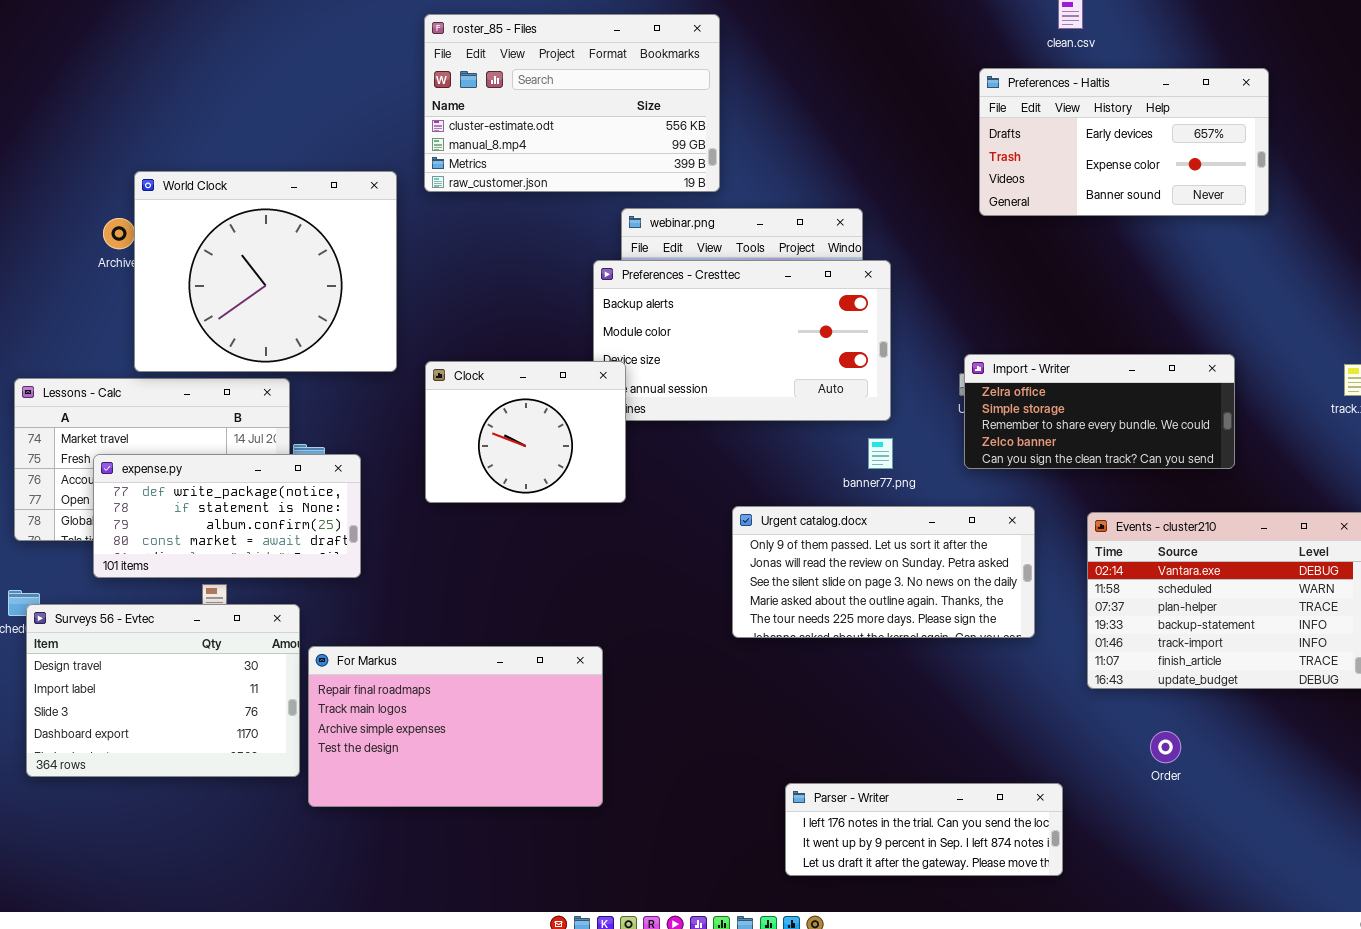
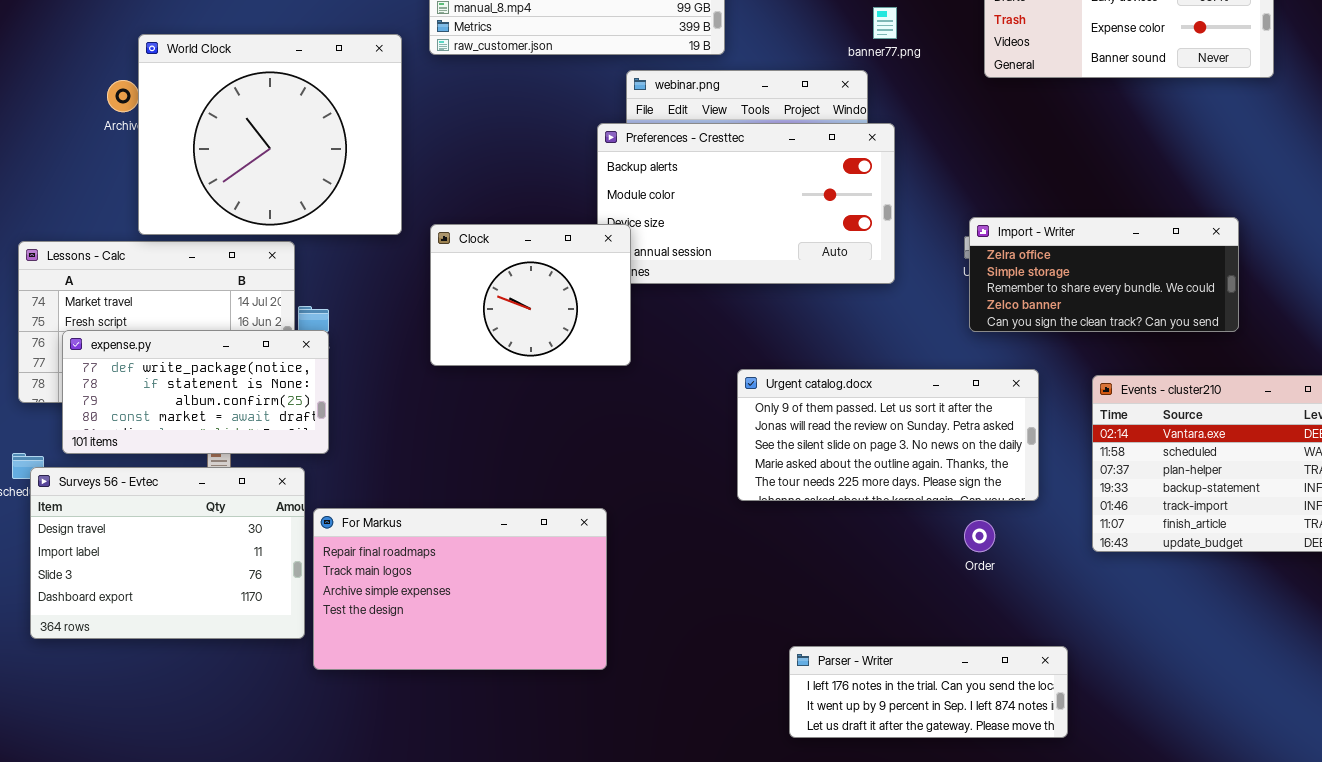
banner77.png: [868,438,893,469] -> [873,7,897,39], moved
expense.py: [93,454,361,578] -> [62,330,329,454], moved
Order: [1150,731,1181,763] -> [964,520,995,552], moved

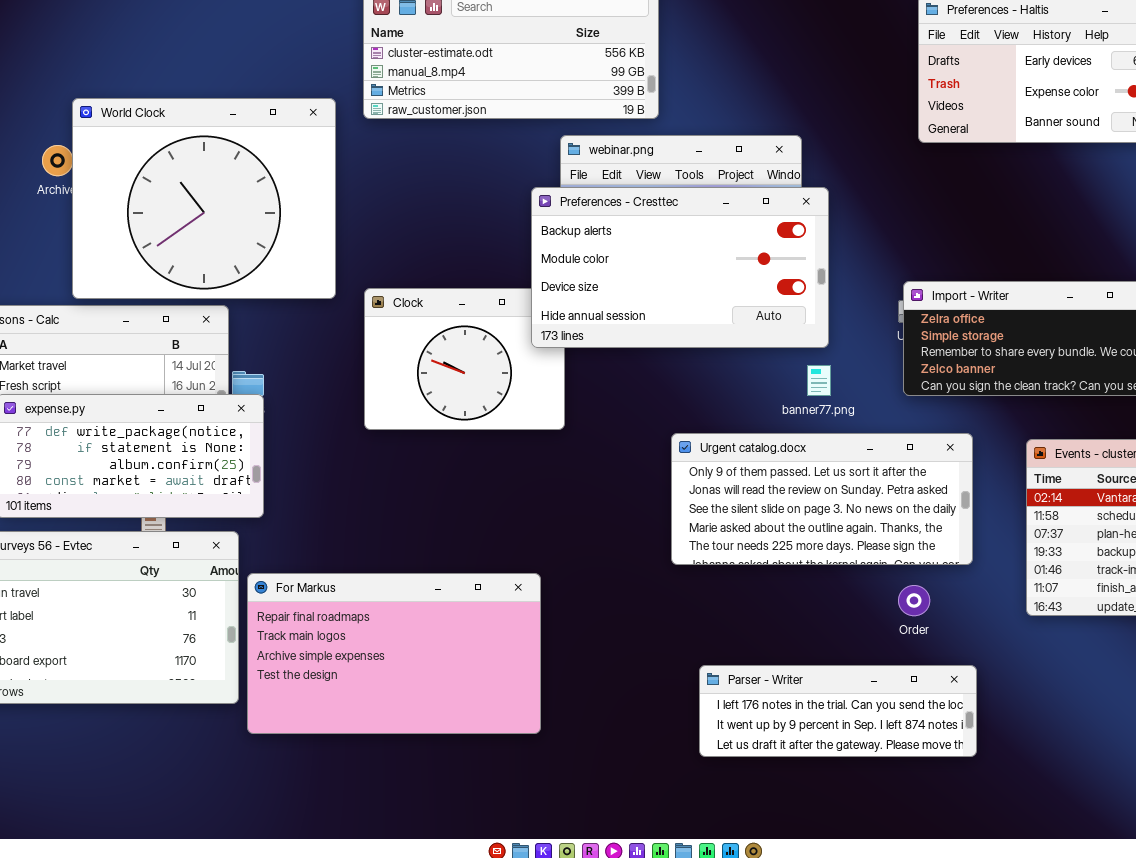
banner77.png: [873,7,897,39] -> [807,365,831,396], moved
Preferences - Cresttec: [597,123,895,284] -> [531,187,829,348], raised
Parser - Writer: [789,646,1068,738] -> [699,665,977,757], moved

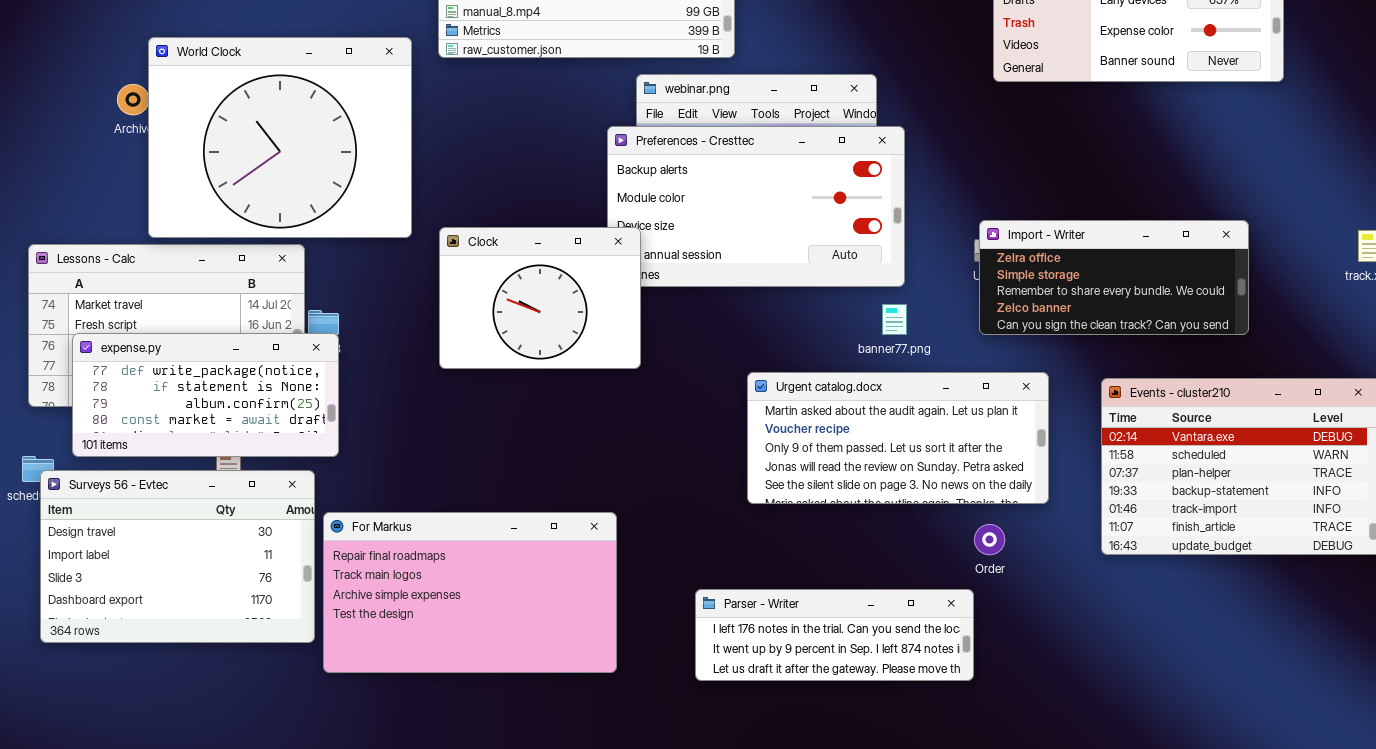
Clock: [364,288,565,430] -> [439,227,641,369], raised
Urgent catalog.docx: [671,433,973,565] -> [747,372,1049,504], scrolled up 2 rows
Parser - Writer: [699,665,977,757] -> [695,589,974,681], moved

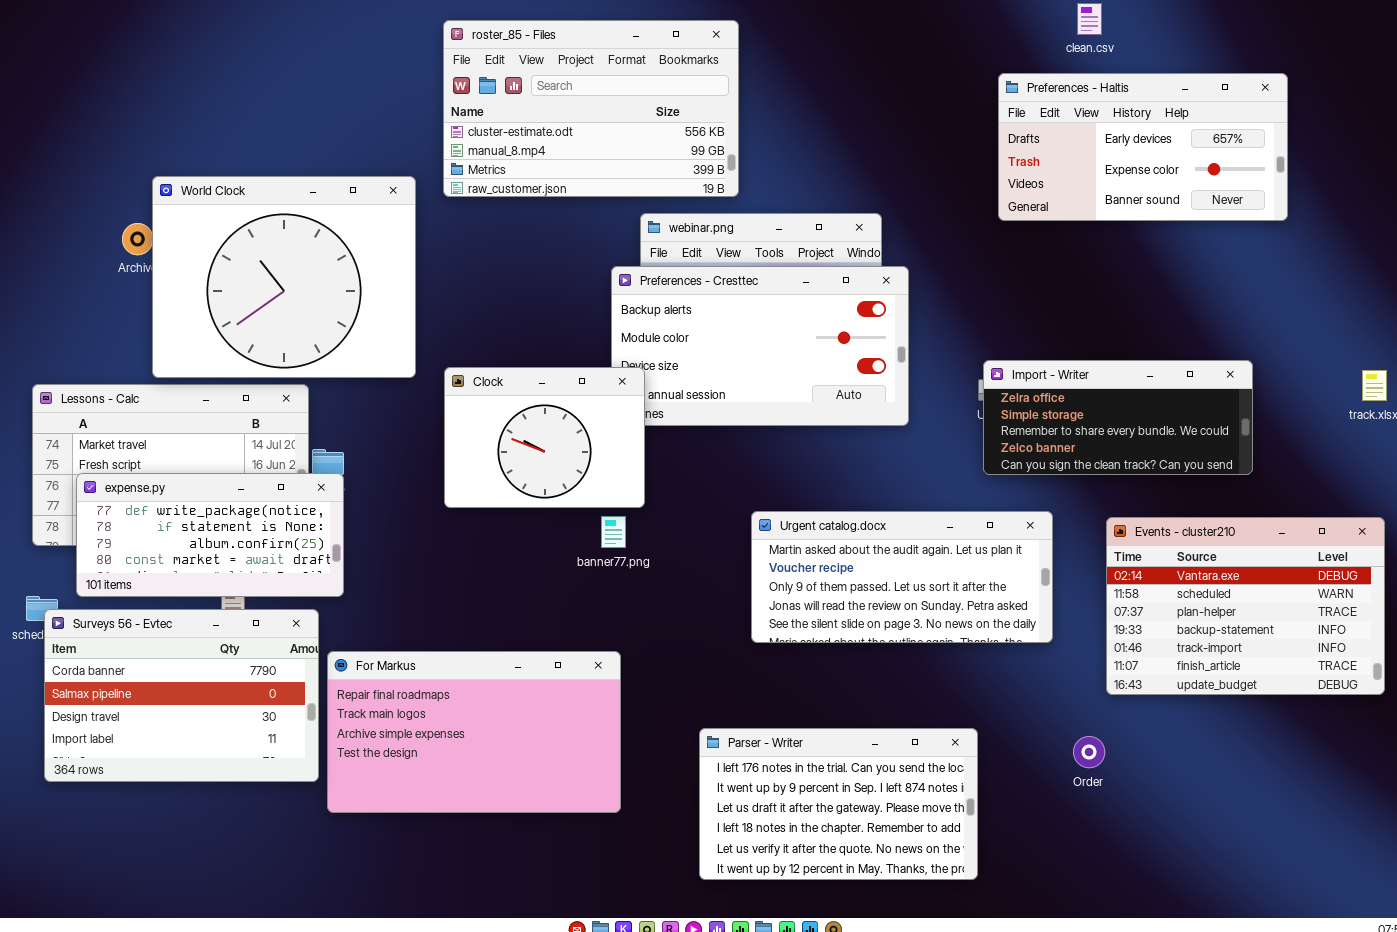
banner77.png: [882,304,907,335] -> [601,516,626,548], moved
Surveys 56 - Evtec: [40,470,315,643] -> [44,609,319,782], scrolled up 2 rows
Order: [974,524,1005,555] -> [1073,736,1105,768], moved
Parser - Writer: [695,589,974,681] -> [699,728,978,880], resized

